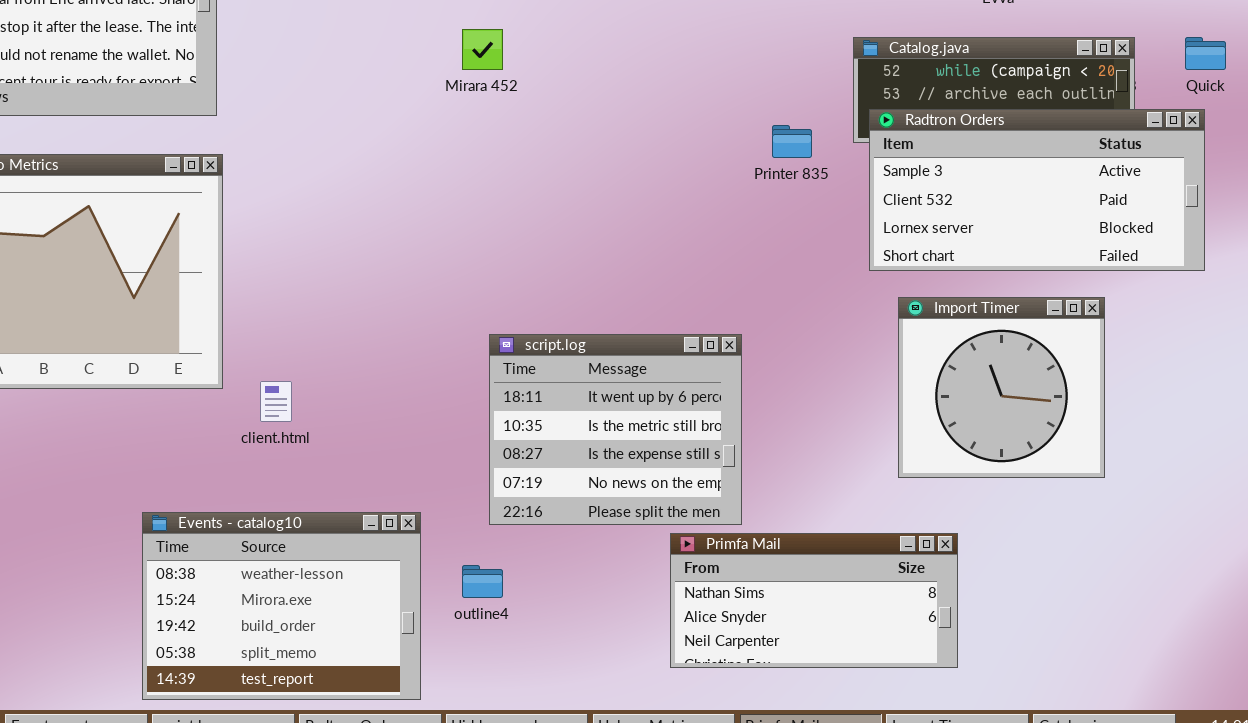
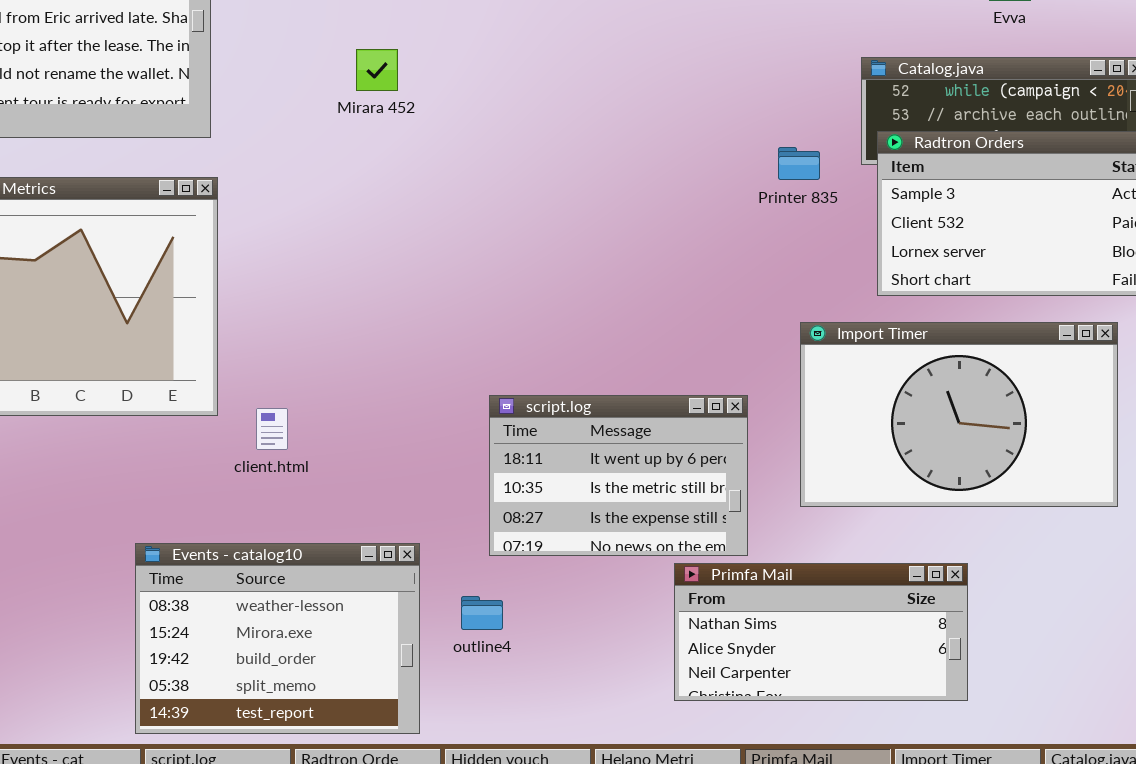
Mirara 452: [462,29,503,70] -> [356,49,398,91], moved
Import Timer: [898,297,1105,478] -> [800,322,1118,507], resized
script.log: [489,334,742,525] -> [489,395,748,556], resized

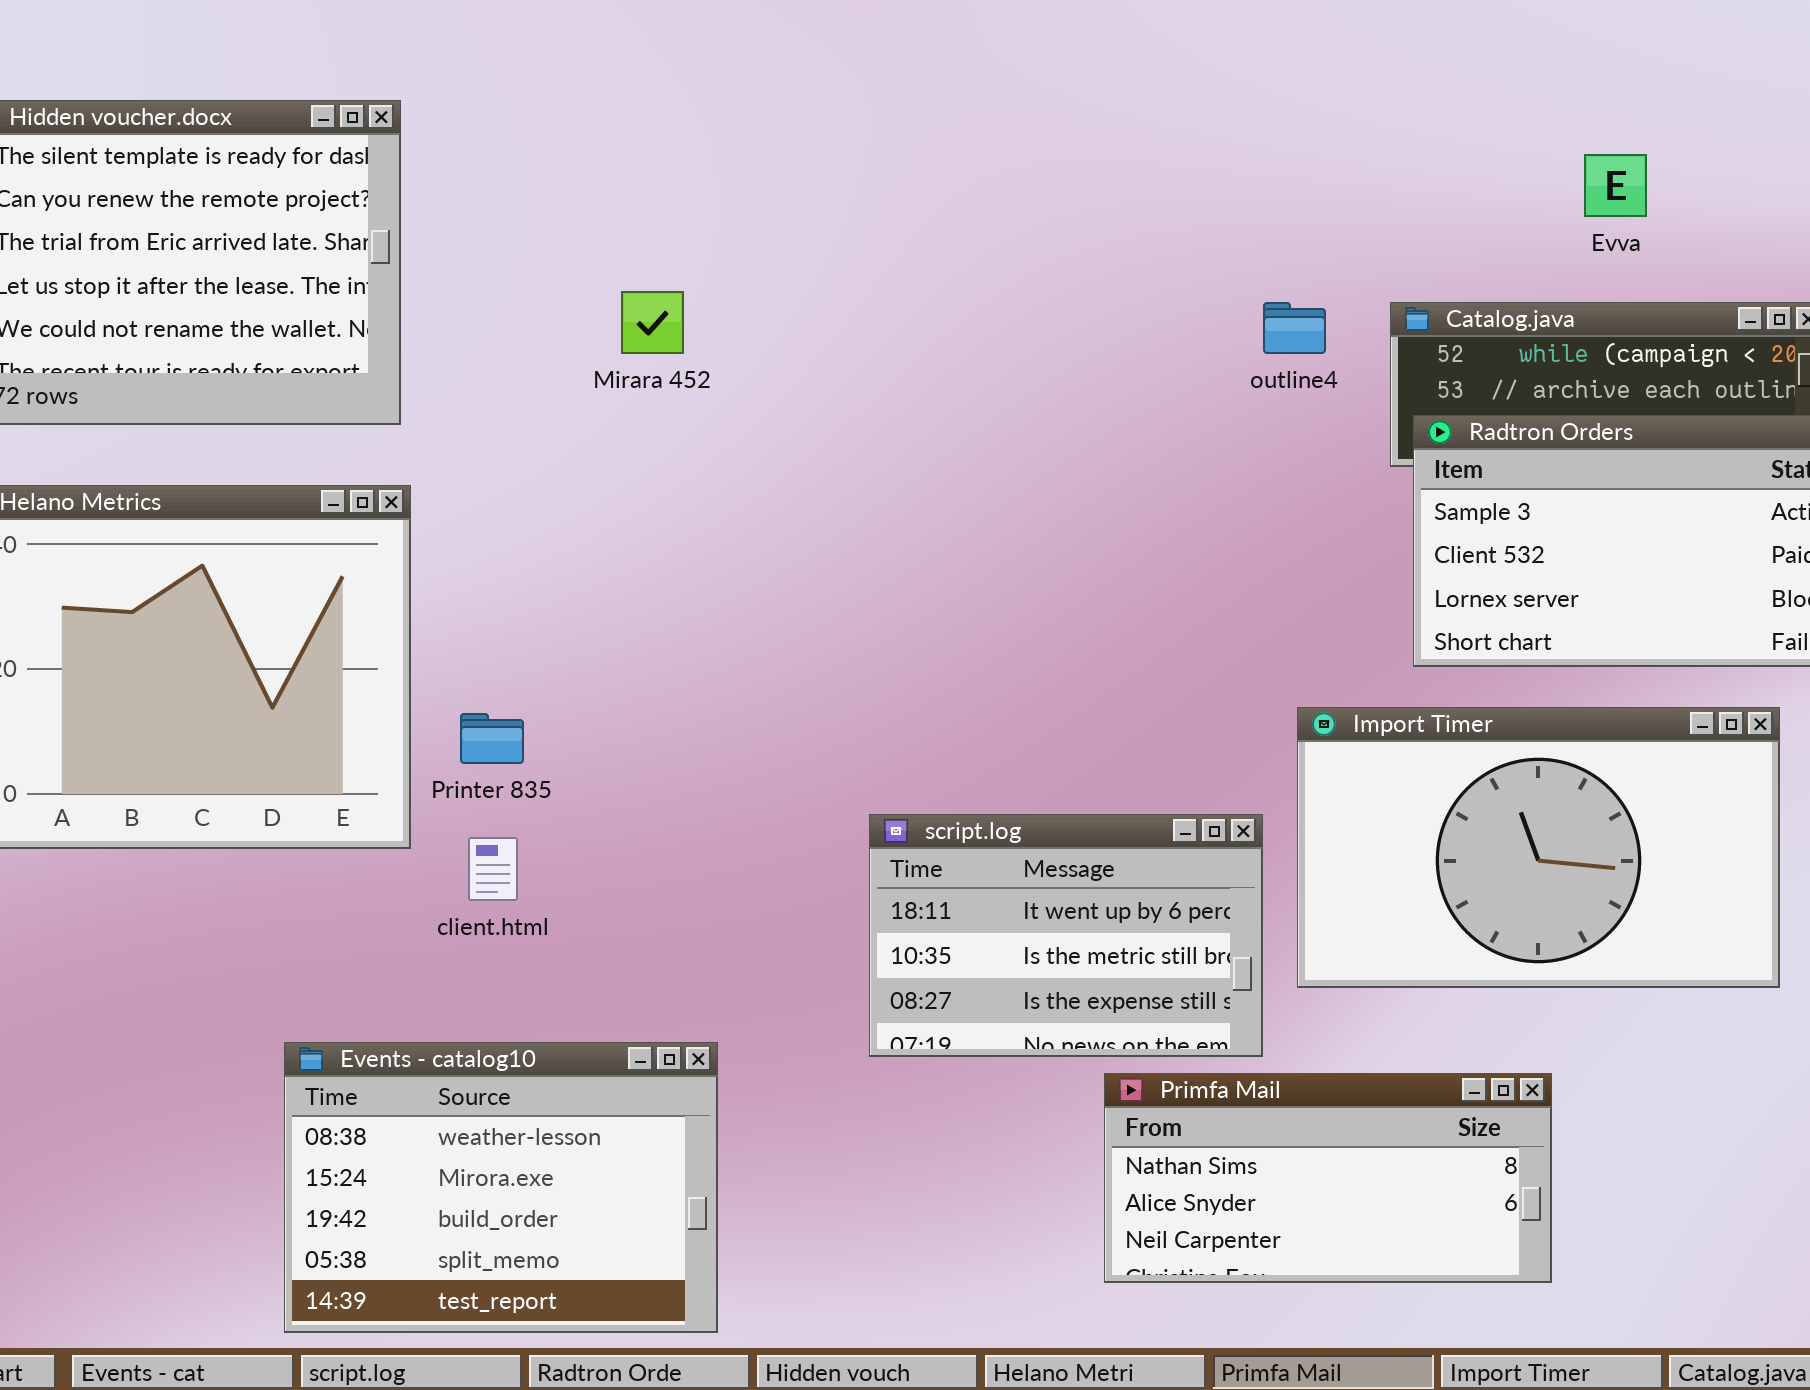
Printer 835: [778,147,820,180] -> [460,713,524,764], moved
script.log: [489,395,748,556] -> [869,814,1263,1057], moved
outline4: [461,596,503,630] -> [1263,302,1326,354], moved

